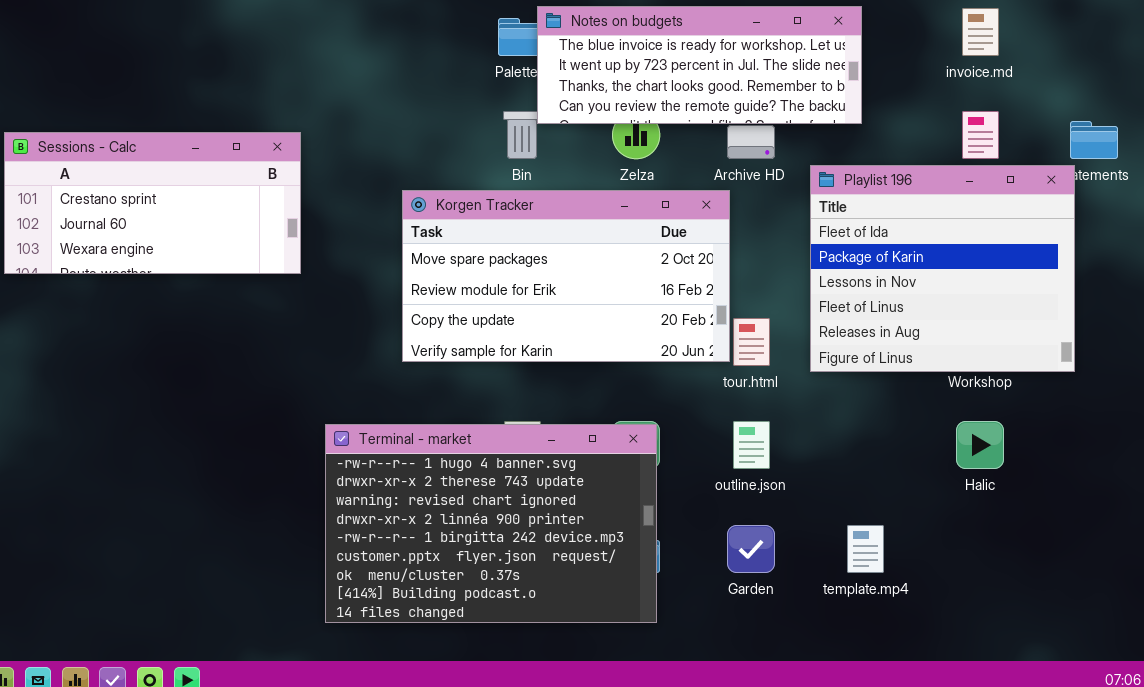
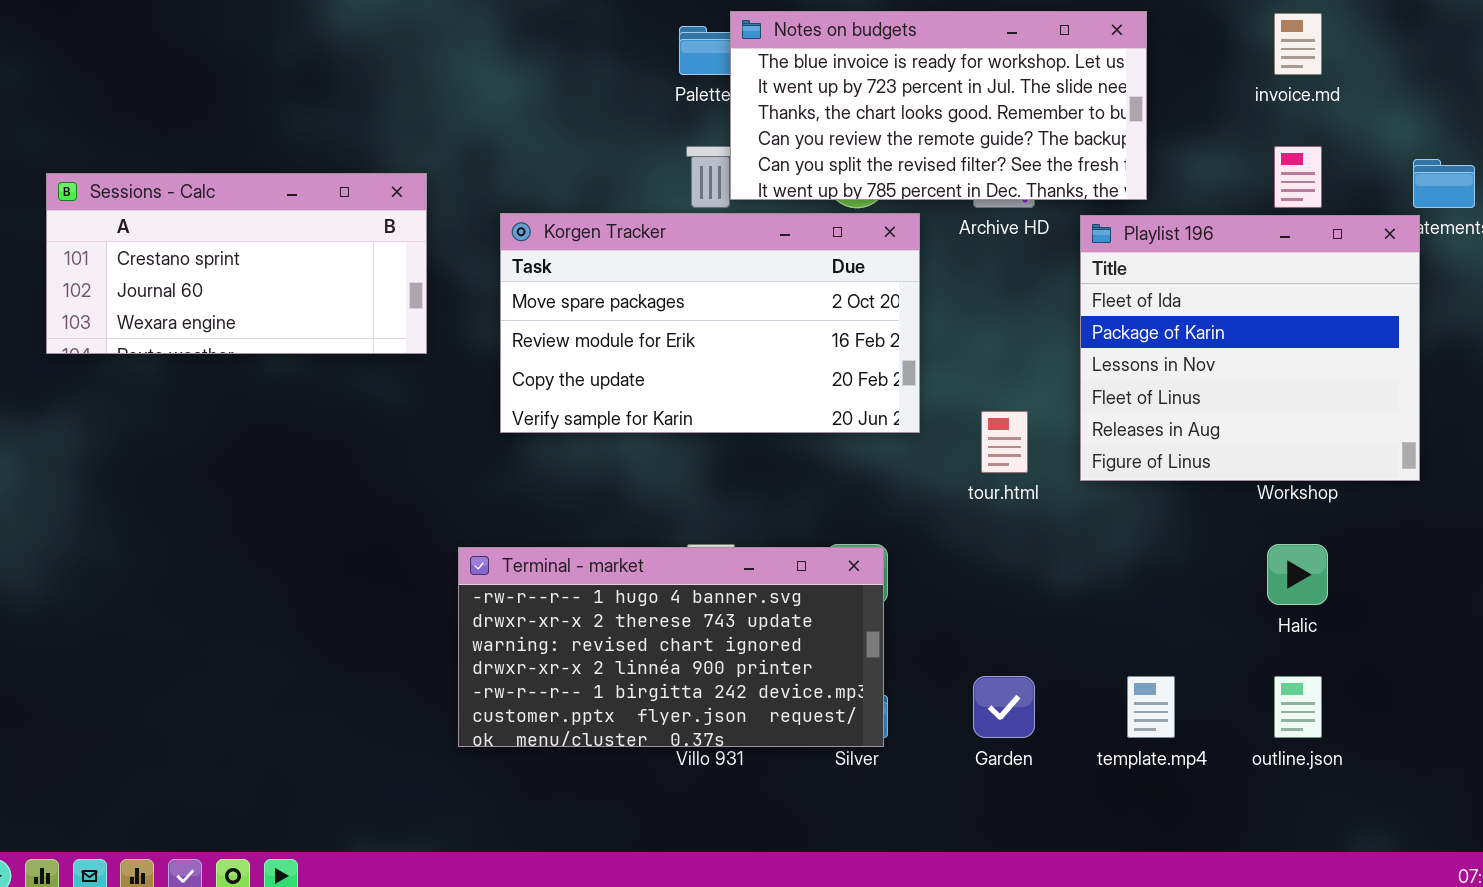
Notes on budgets: [537,6,862,124] -> [730,11,1147,200], resized
Korgen Tracker: [402,190,730,362] -> [500,213,920,433], moved
outline.json: [733,421,770,469] -> [1274,676,1322,738], moved
Terminal - market: [325,424,657,623] -> [458,547,884,747], resized

